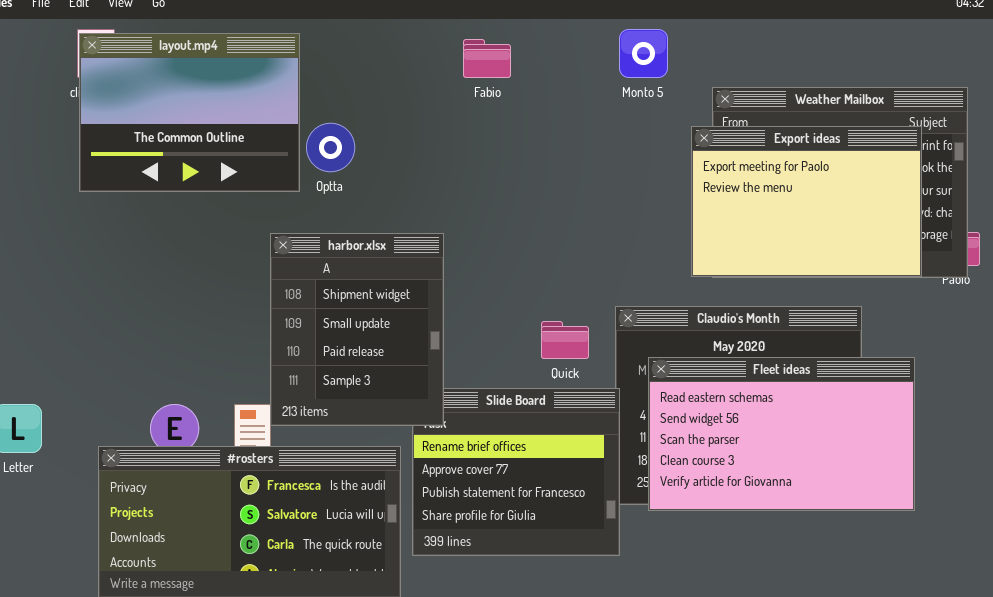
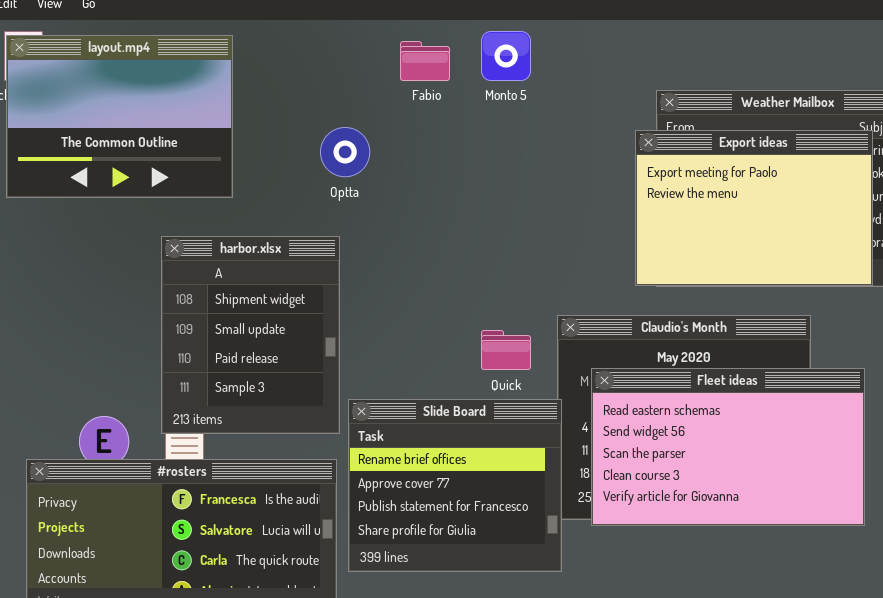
Monto 5: [619,29,668,78] -> [481,31,531,81], moved
Optta: [306,123,355,172] -> [320,127,370,177], moved
harbor.xlsx: [270,233,444,426] -> [161,236,340,434], moved

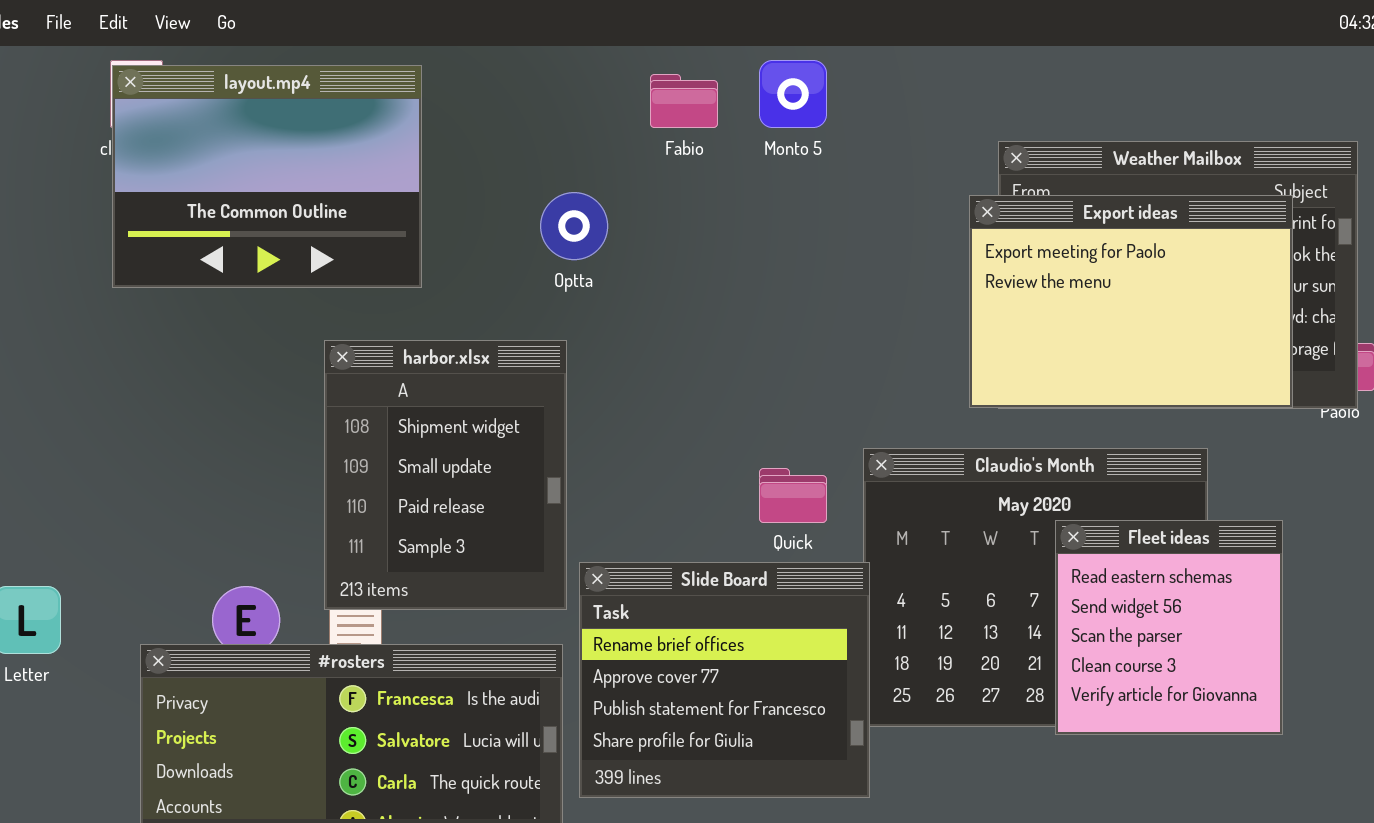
Fleet ideas: [591,368,865,526] -> [1055,520,1283,735], resized

